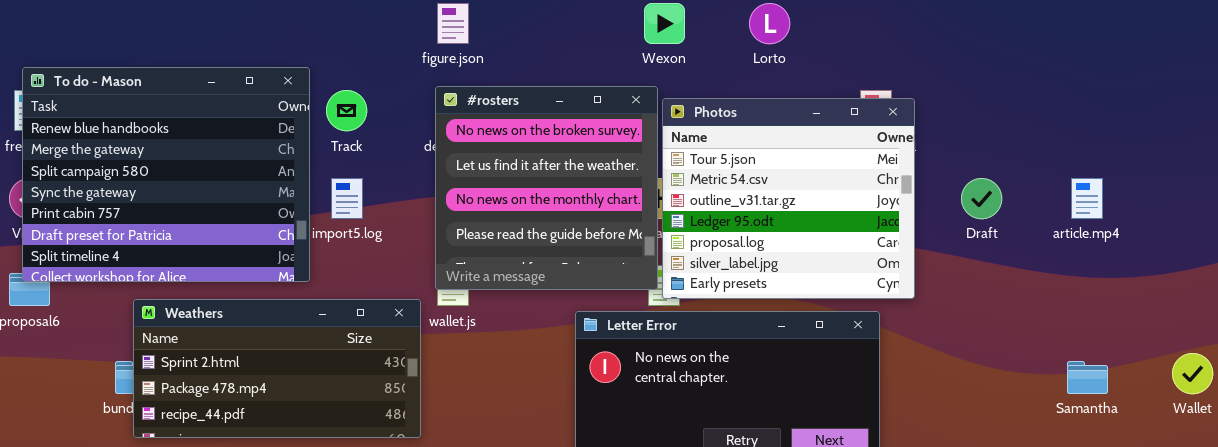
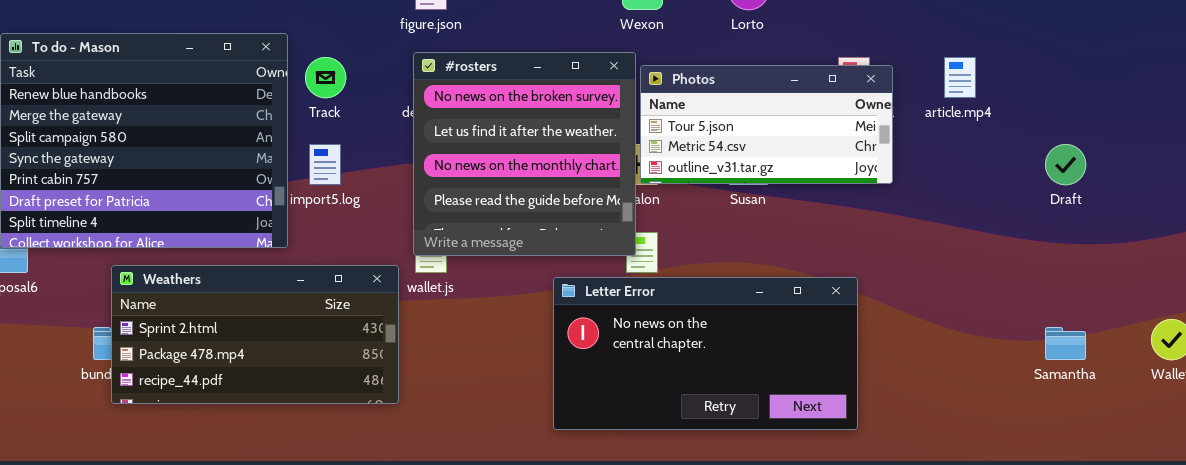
Photos: [662,98,915,299] -> [640,65,893,184], resized
Draft: [961,178,1002,219] -> [1045,144,1086,185], moved
article.mp4: [1071,178,1103,219] -> [944,57,976,98], moved

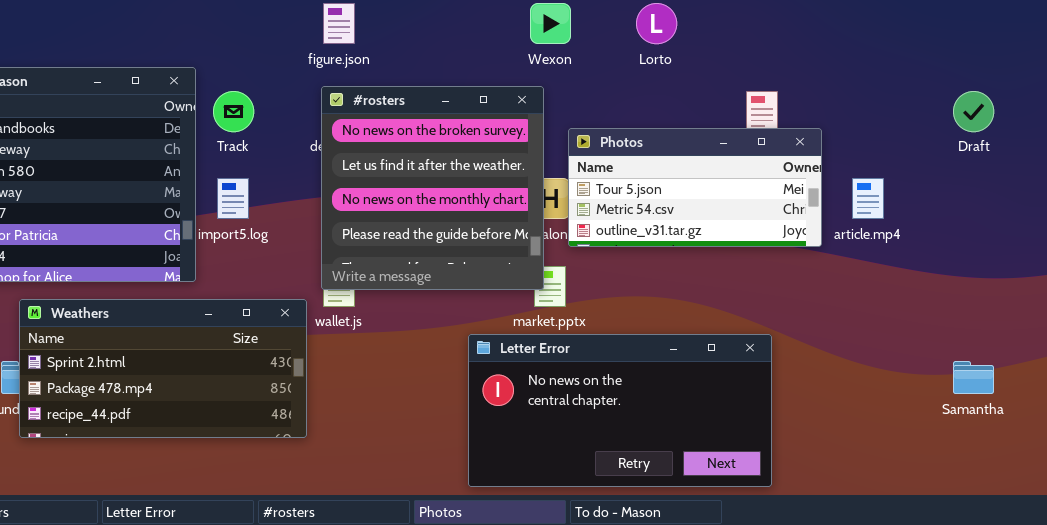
article.mp4: [944,57,976,98] -> [852,178,884,219], moved
Photos: [640,65,893,184] -> [568,128,822,247], moved
Draft: [1045,144,1086,185] -> [953,91,994,132], moved
Letter Error: [553,277,858,430] -> [468,334,772,487], moved

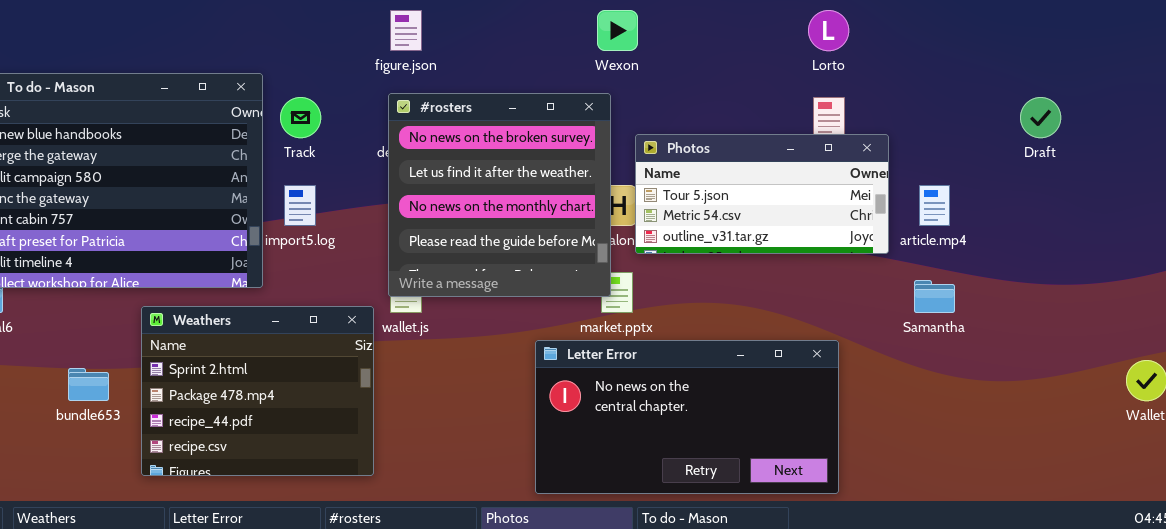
Lorto: [636,3,677,44] -> [808,10,849,51], moved
Weathers: [19,299,307,438] -> [141,306,374,476], resized
Samantha: [953,361,994,394] -> [914,280,955,313], moved

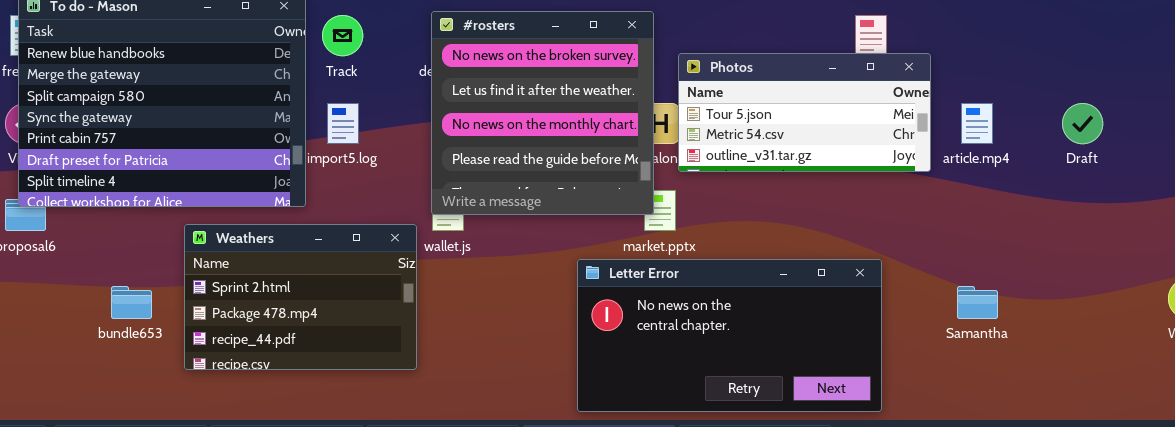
Draft: [1020,97,1061,138] -> [1062,103,1103,144], moved
Samantha: [914,280,955,313] -> [957,286,998,319], moved
Weathers: [141,306,374,476] -> [184,224,417,370], resized

